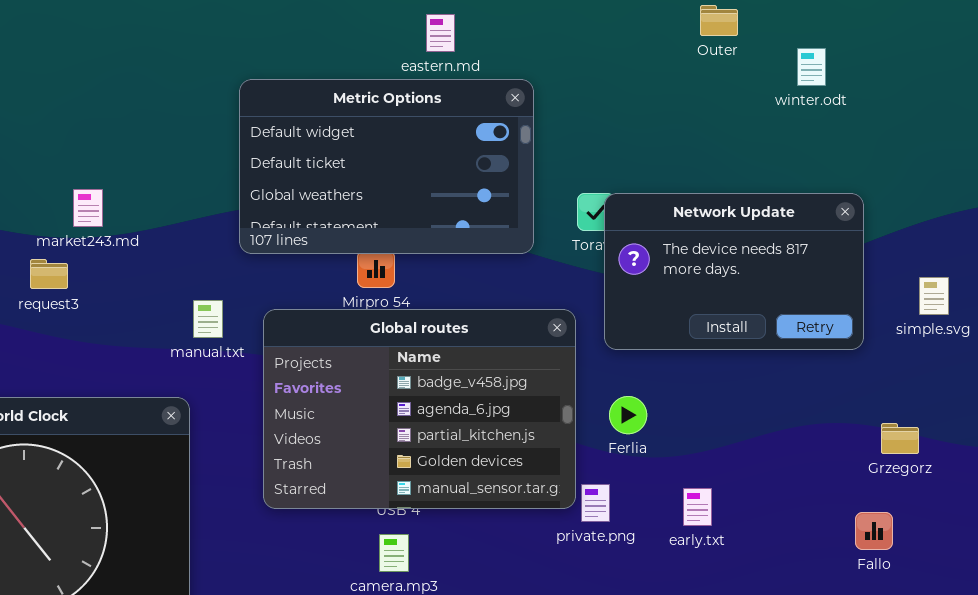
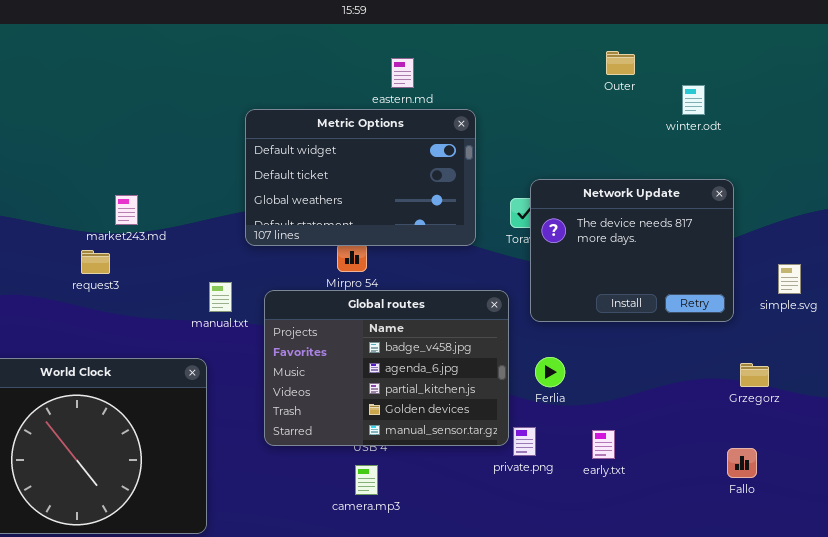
Network Update: [604,193,864,350] -> [530,179,734,322], resized
Grzegorz: [881,423,919,454] -> [740,363,769,387], moved

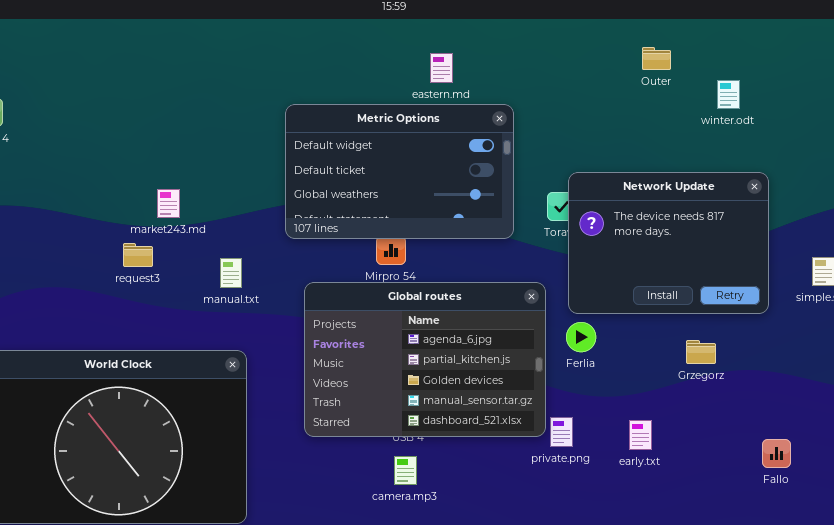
manual.txt: [209,282,232,312] -> [220,258,242,288], moved
Global routes: [264,290,509,446] -> [304,282,546,437], scrolled down 1 row
Ferlia: [535,357,565,387] -> [566,322,596,352], moved
Grzegorz: [740,363,769,387] -> [686,340,716,364], moved

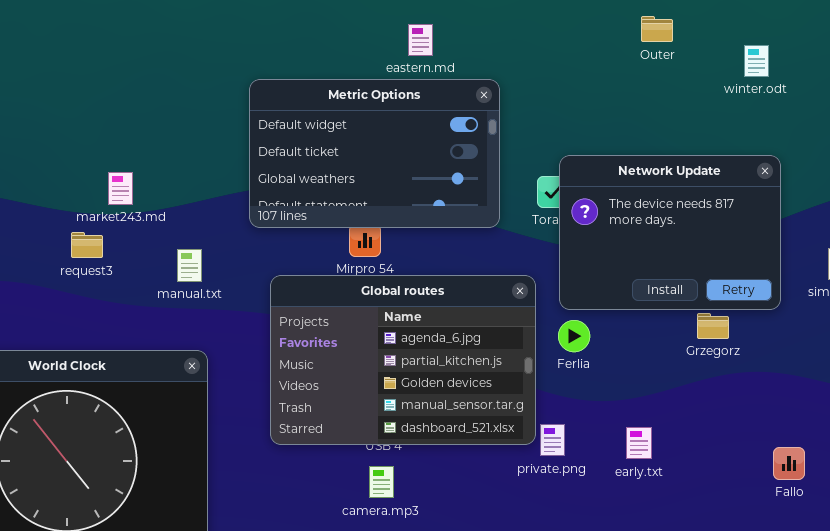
winter.odt: [717,80,740,109] -> [744,45,769,77], moved
Grzegorz: [686,340,716,364] -> [697,313,729,339], moved

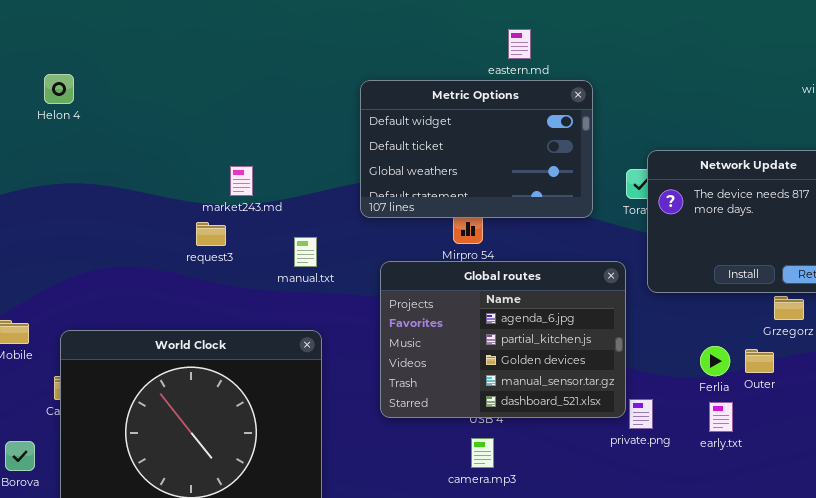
Outer: [641,16,673,42] -> [745,349,774,373], moved
Ferlia: [558,320,590,352] -> [700,346,730,376], moved

